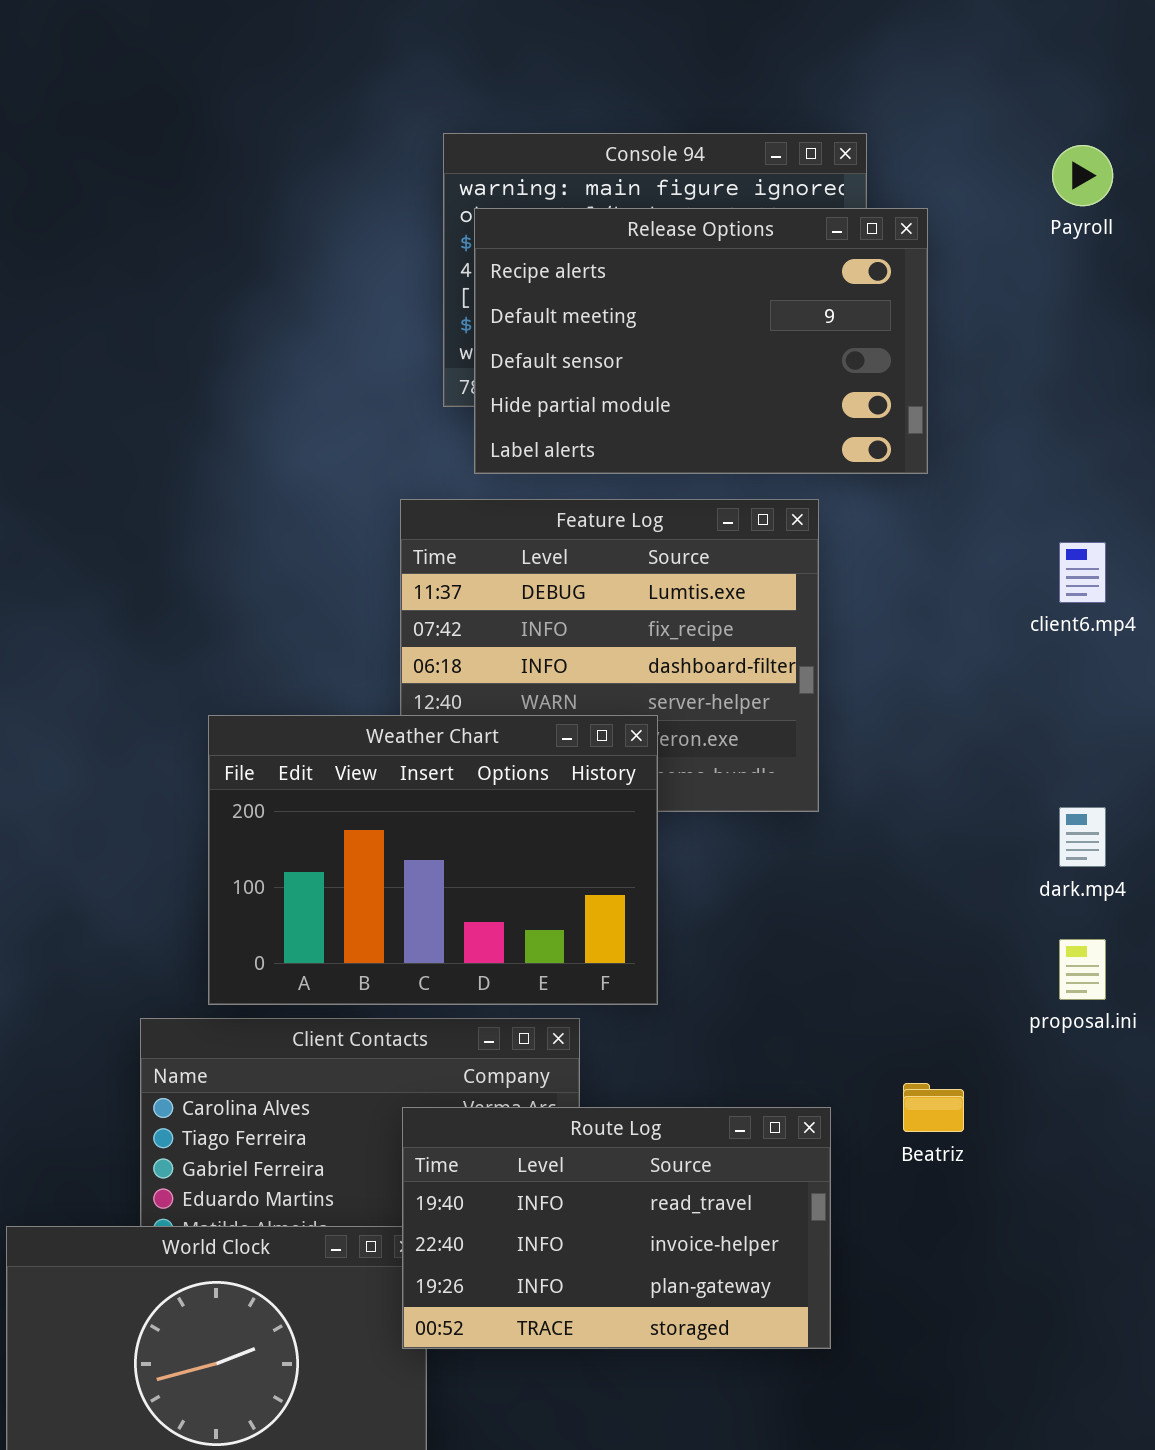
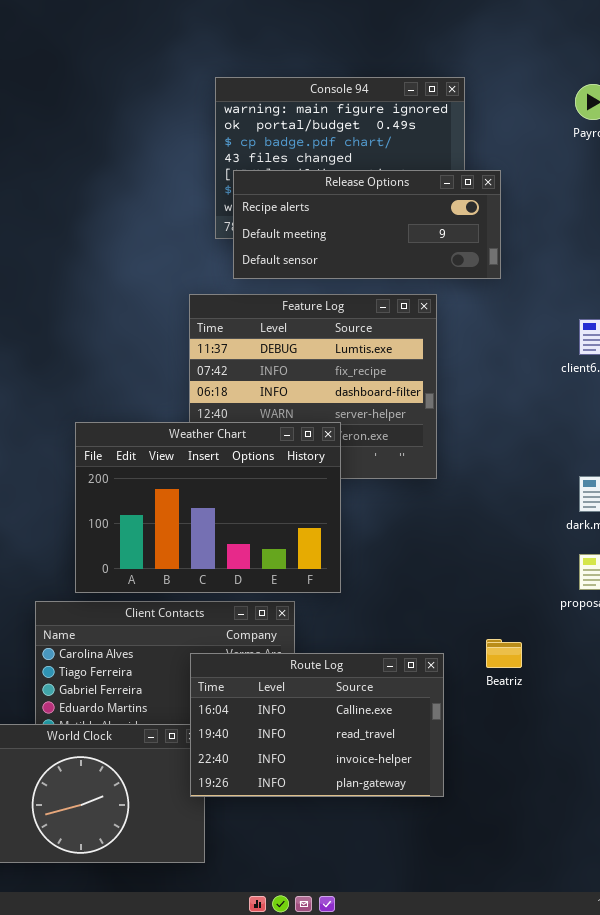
Release Options: [474,208,928,474] -> [233,170,501,279], resized
Route Log: [402,1107,831,1349] -> [190,653,444,797], scrolled up 1 row

